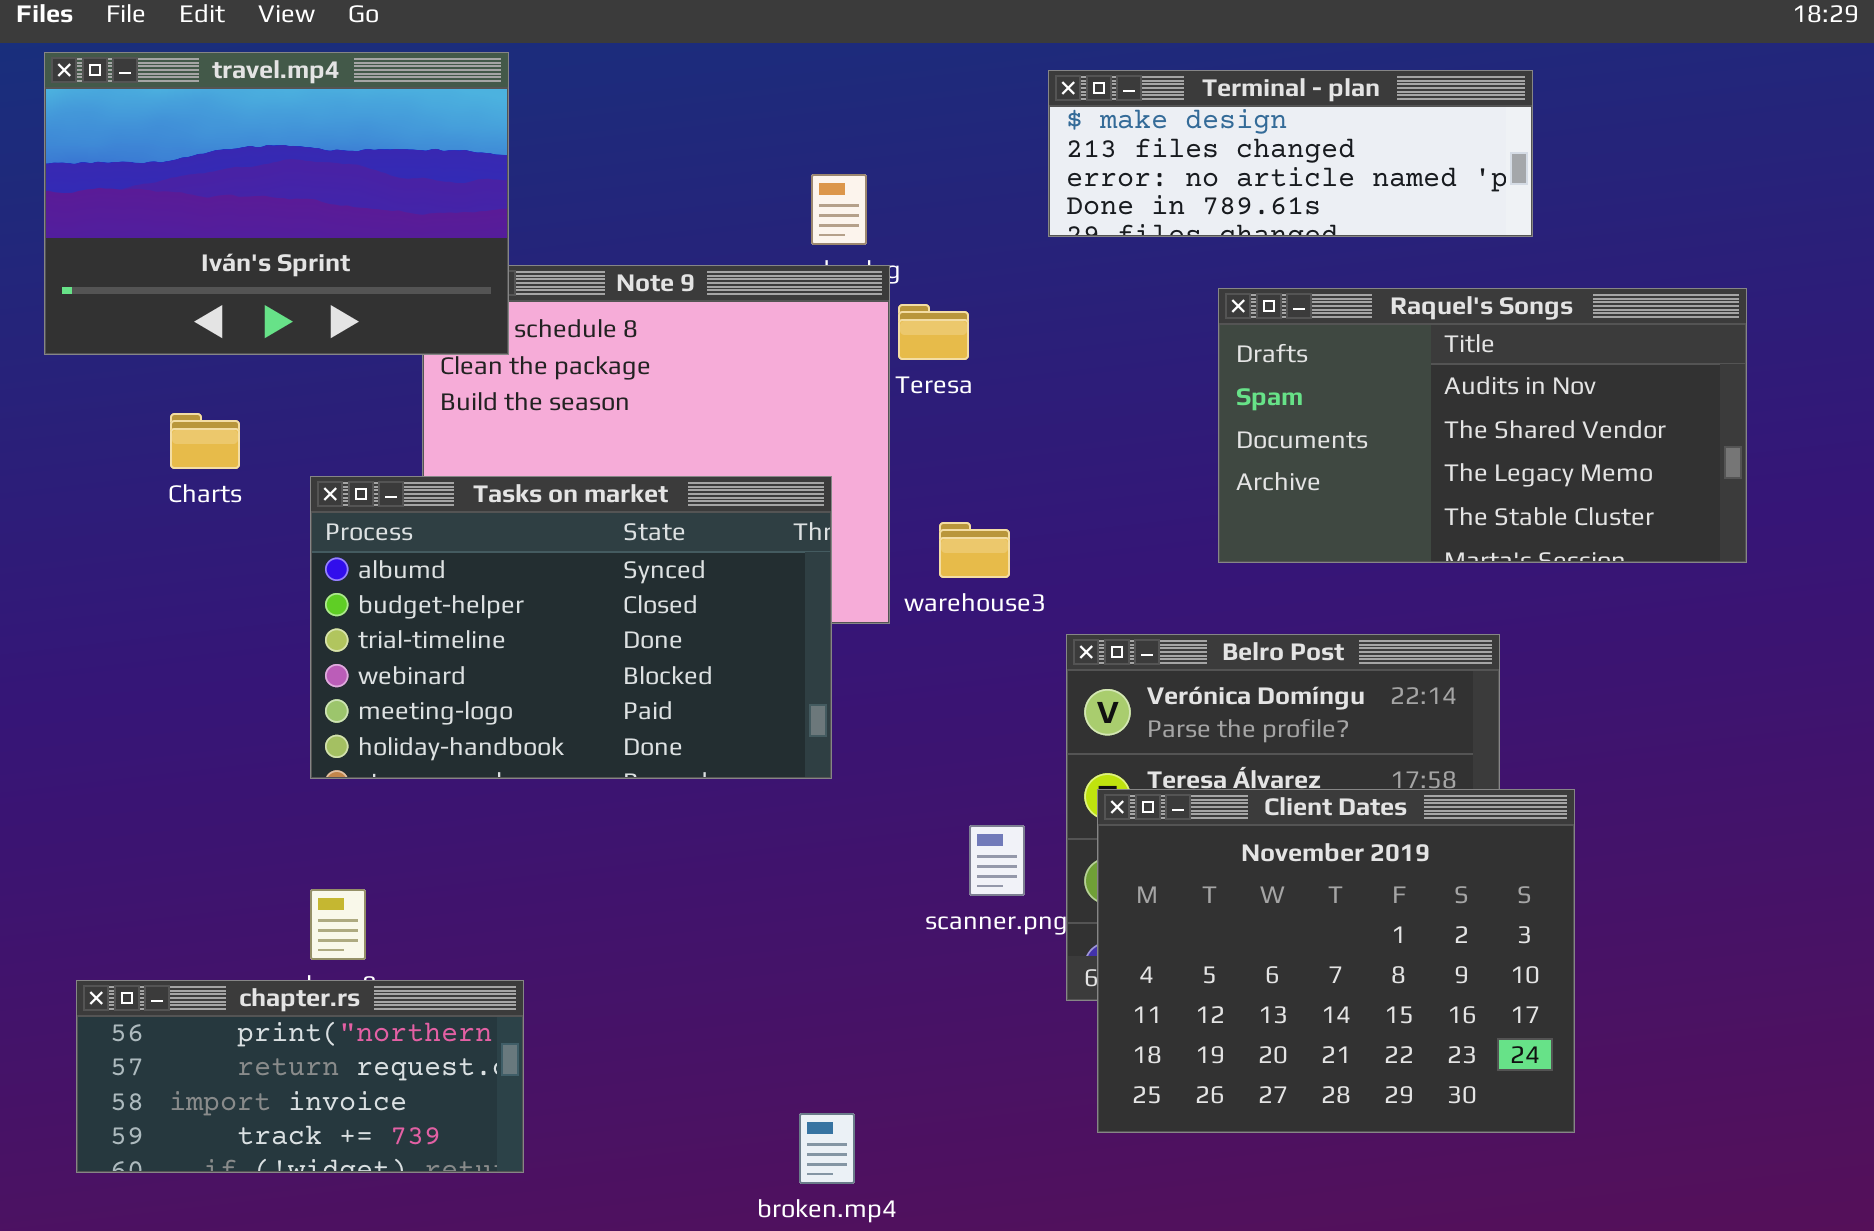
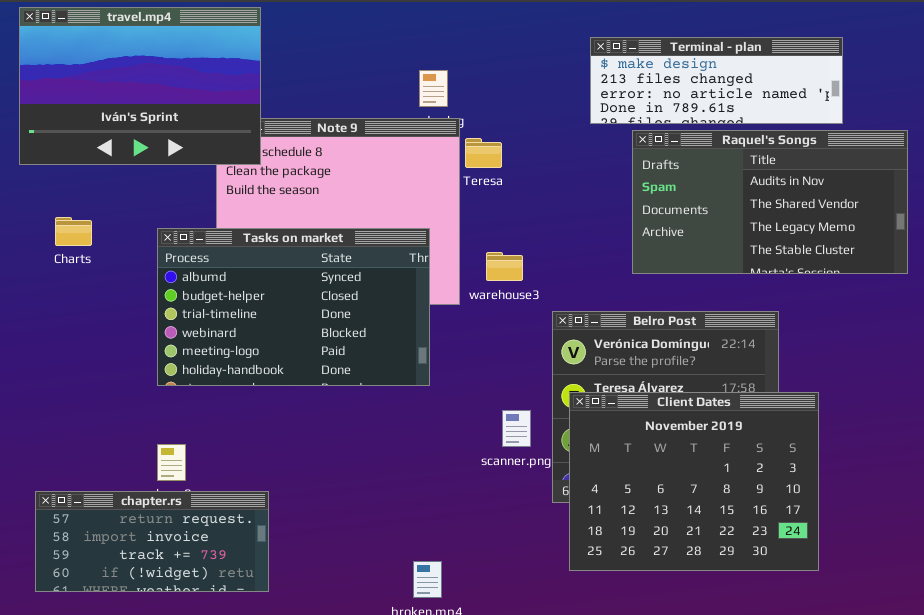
Terminal - plan: [1048,70,1533,237] -> [590,37,843,124], moved
Charts: [170,413,240,469] -> [55,217,92,246], moved
chapter.rs: [76,980,524,1173] -> [35,491,269,592], scrolled down 1 row

